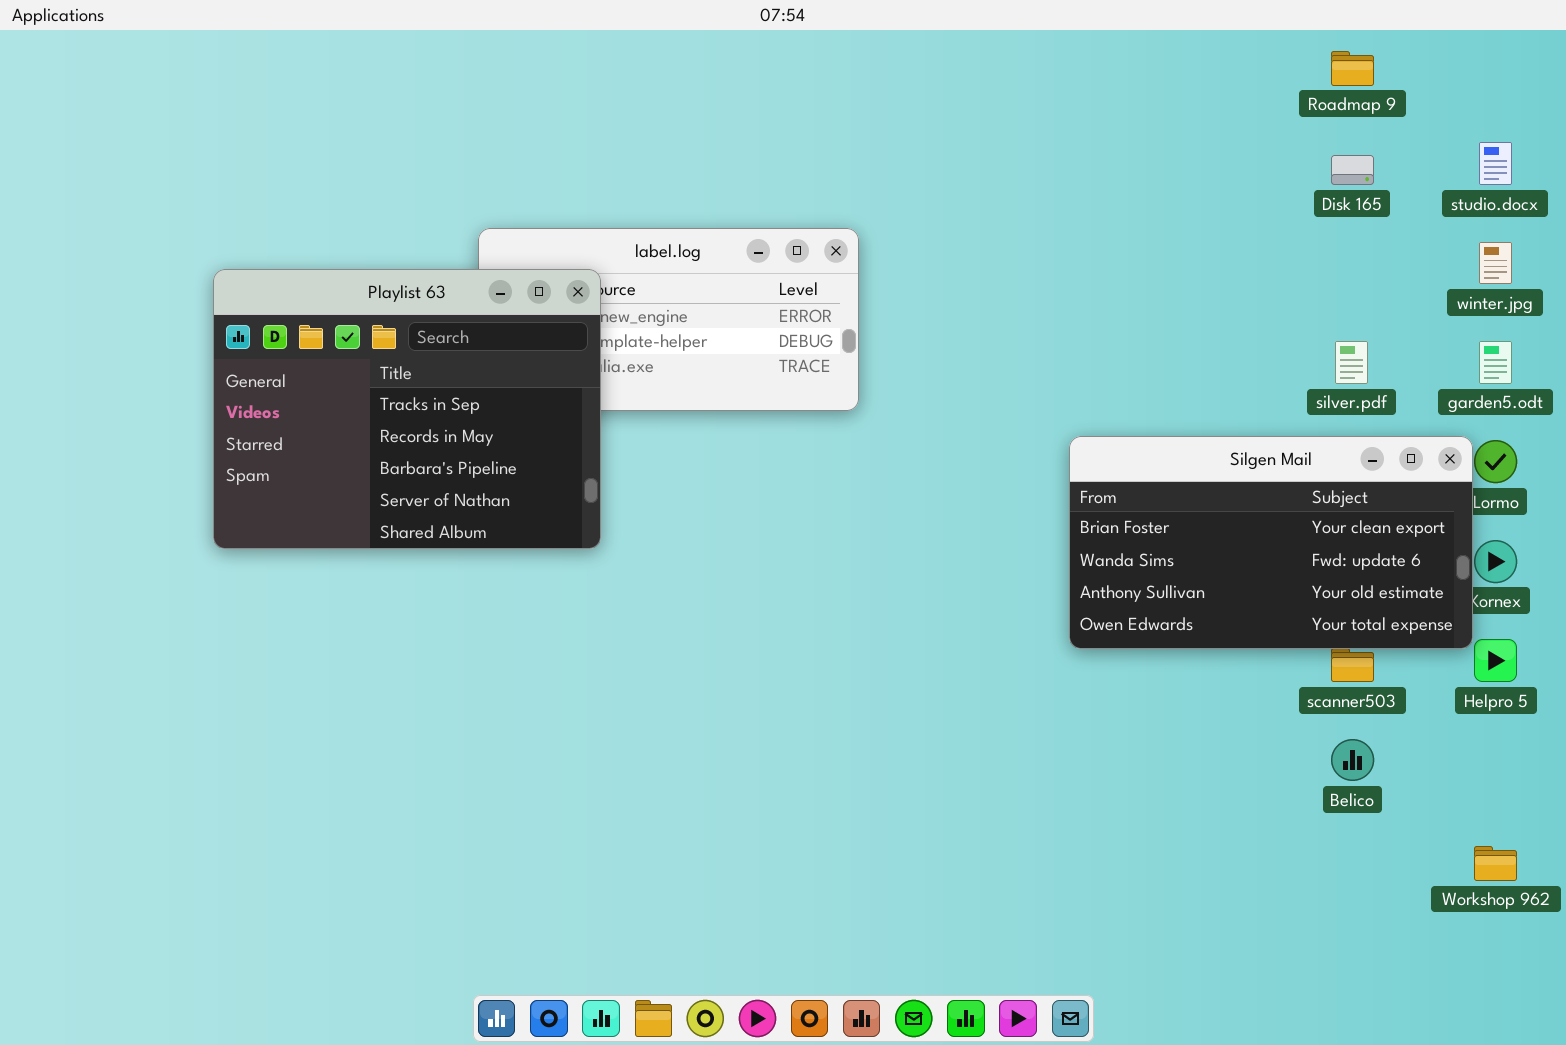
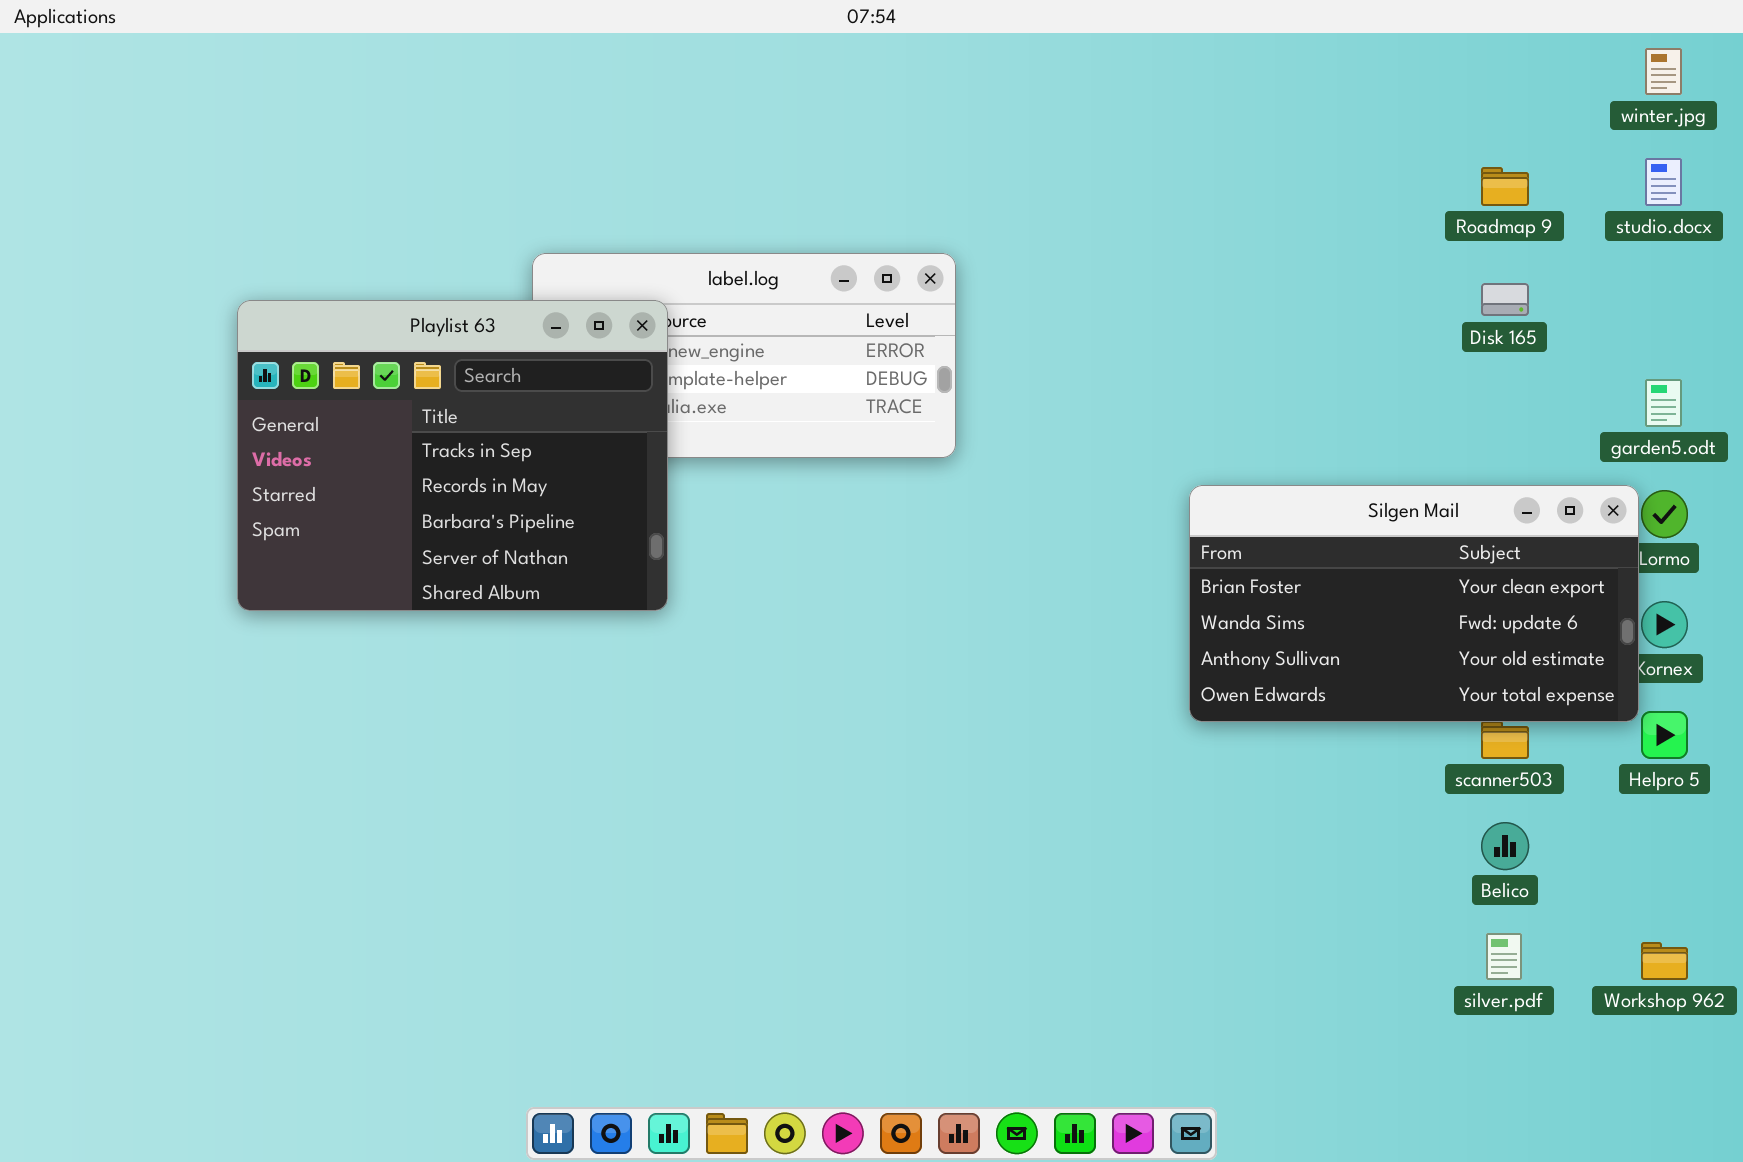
Roadmap 9: [1331,51,1374,86] -> [1481,167,1529,206], moved
Disk 165: [1331,155,1374,185] -> [1481,283,1529,316], moved
winter.jpg: [1479,242,1512,284] -> [1645,48,1682,95], moved
silver.pdf: [1335,341,1368,384] -> [1486,933,1522,980], moved

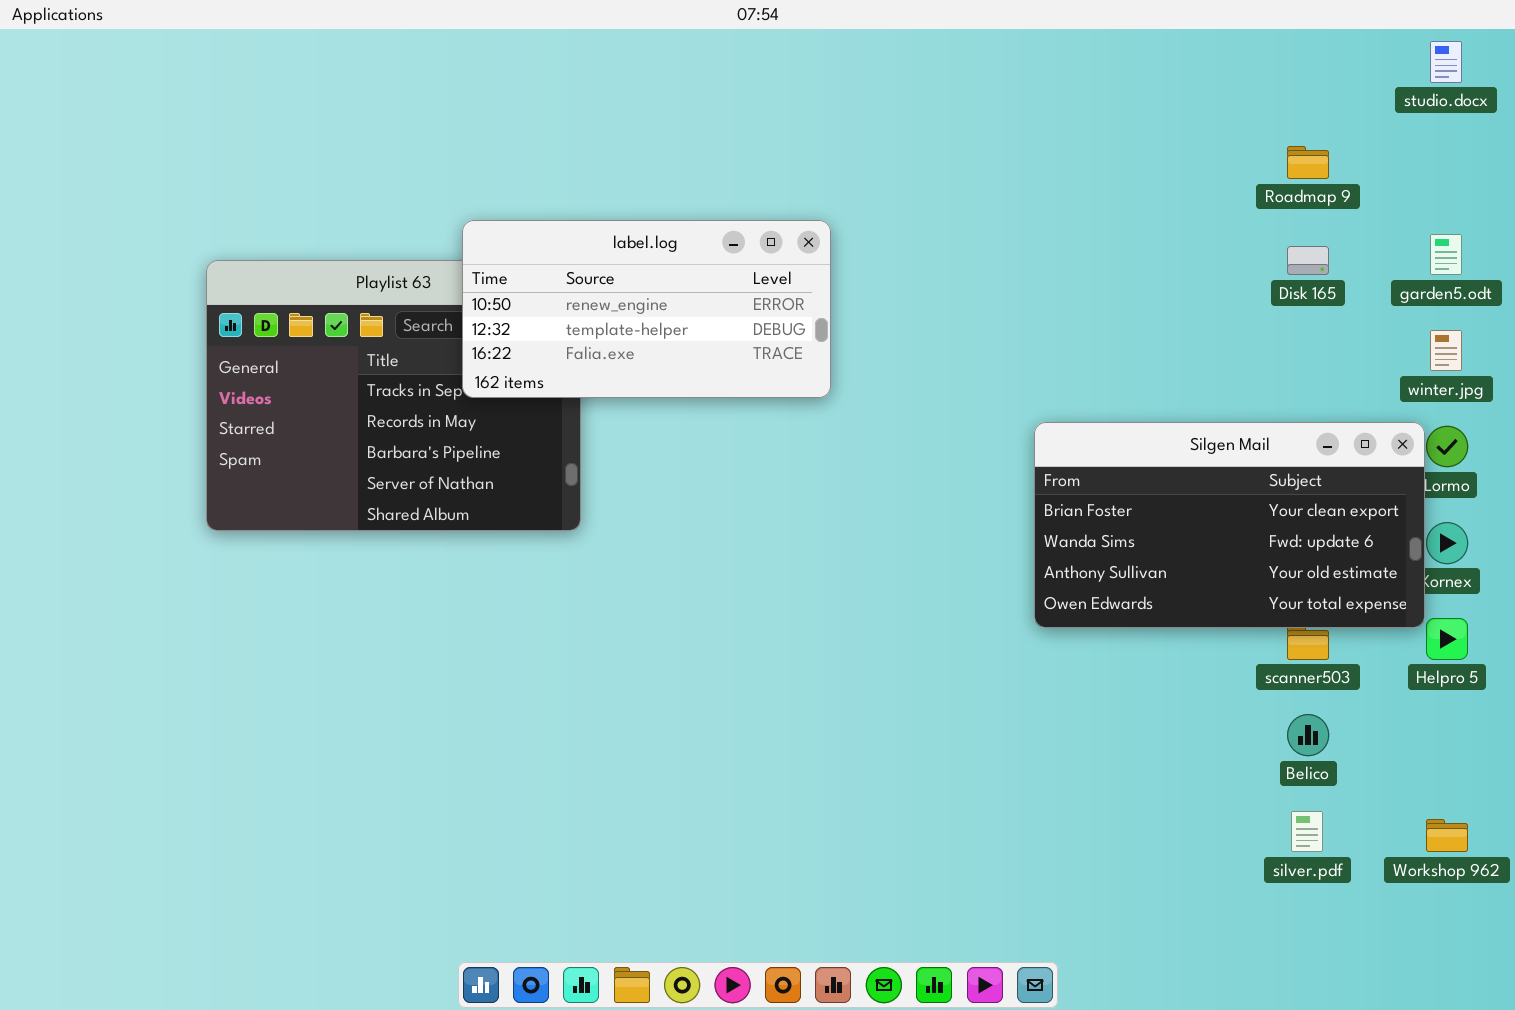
winter.jpg: [1645,48,1682,95] -> [1430,330,1462,371], moved
studio.docx: [1645,158,1682,206] -> [1430,41,1462,83], moved
label.log: [532,253,956,458] -> [462,220,831,398], raised
garden5.odt: [1645,379,1682,427] -> [1430,234,1462,275], moved

